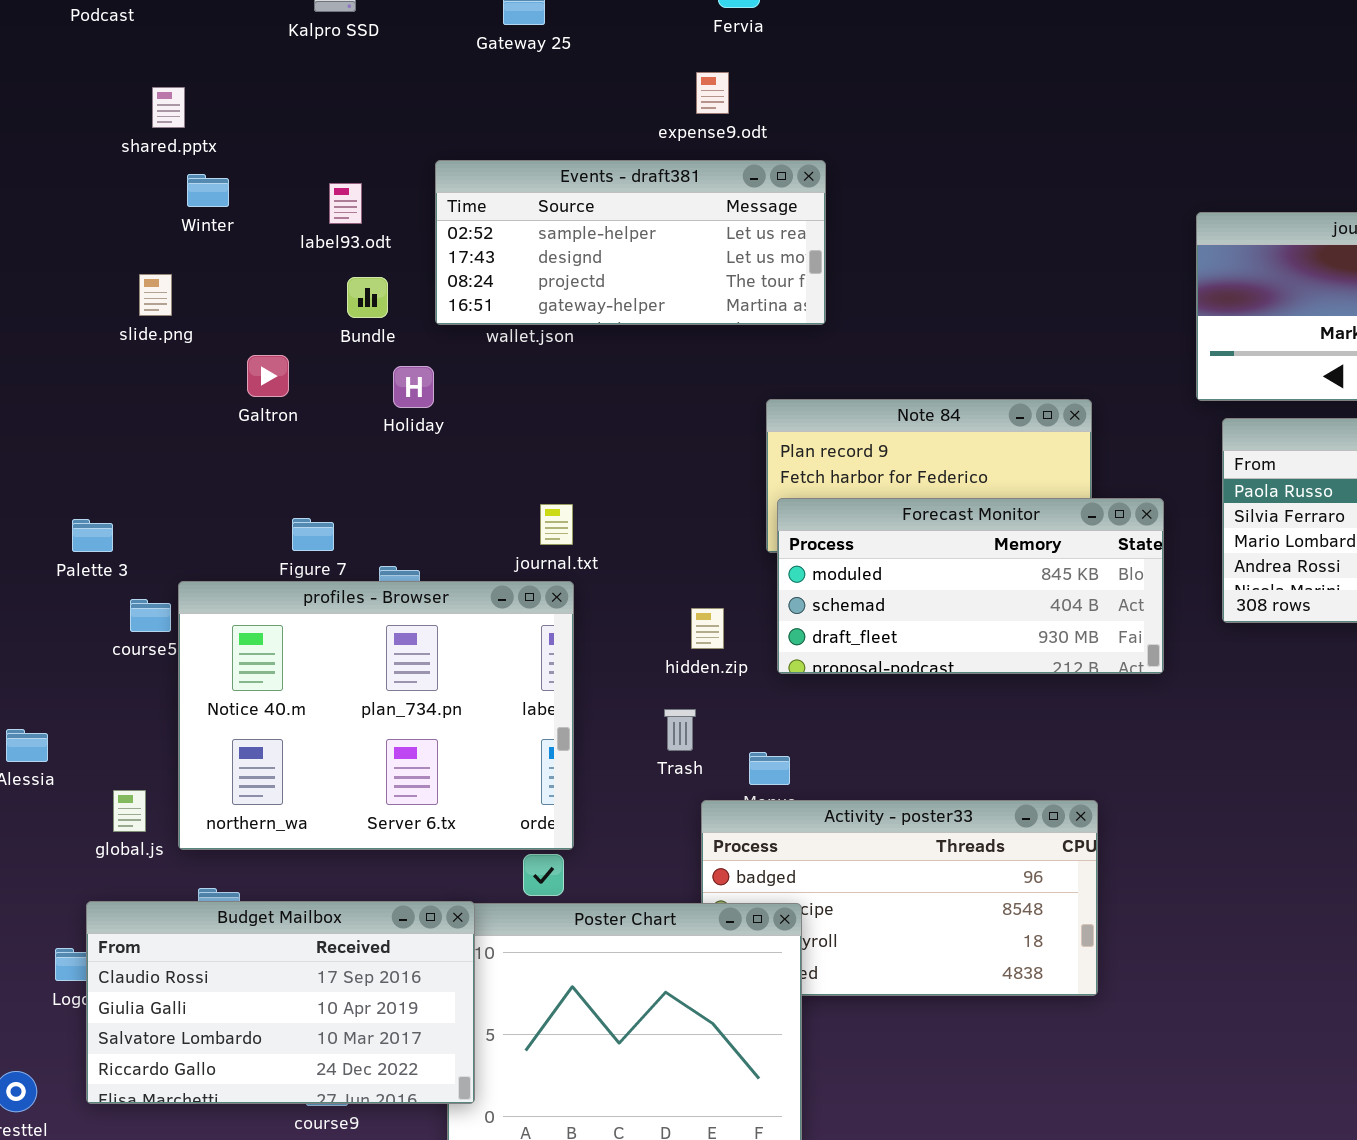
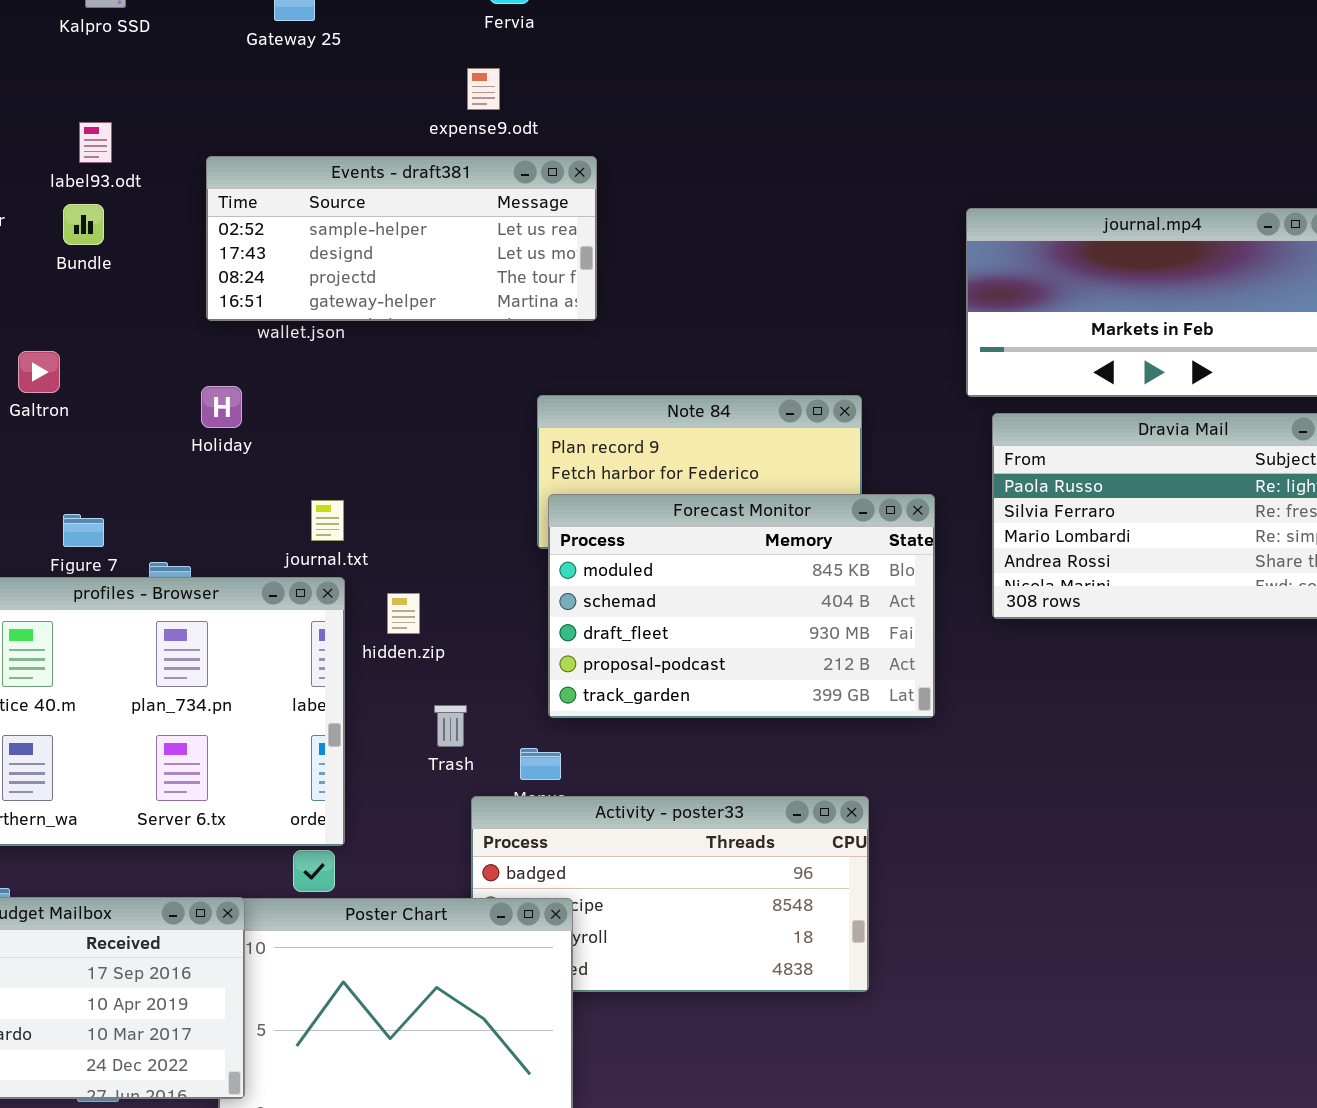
label93.odt: [329,183,362,224] -> [79,122,112,163], moved
Bundle: [347,277,388,318] -> [63,204,104,245], moved
Holiday: [393,366,434,408] -> [201,386,242,428], moved
Forecast Monitor: [777,498,1164,674] -> [548,494,935,718], resized
hidden.zip: [691,608,724,649] -> [387,593,420,634], moved

